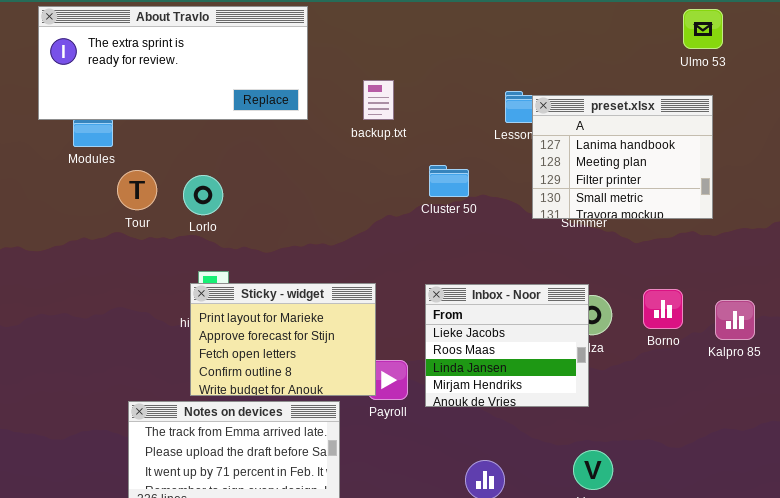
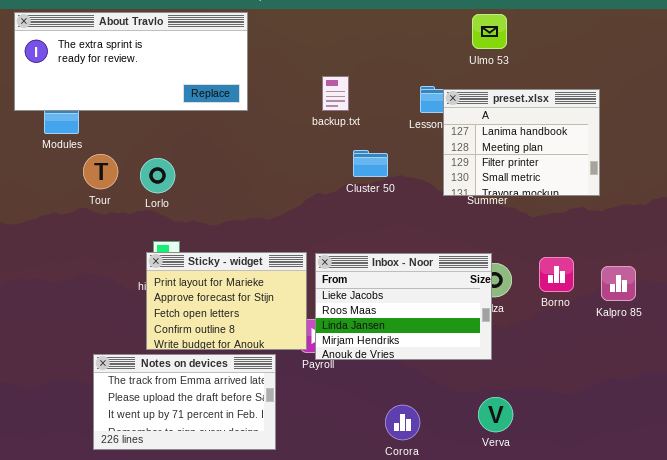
Ulmo 53: [683,9,723,49] -> [472,14,507,49], moved
backup.txt: [363,80,394,120] -> [322,76,349,111], moved
Inbox - Noor: [425,284,589,407] -> [315,253,492,360], resized

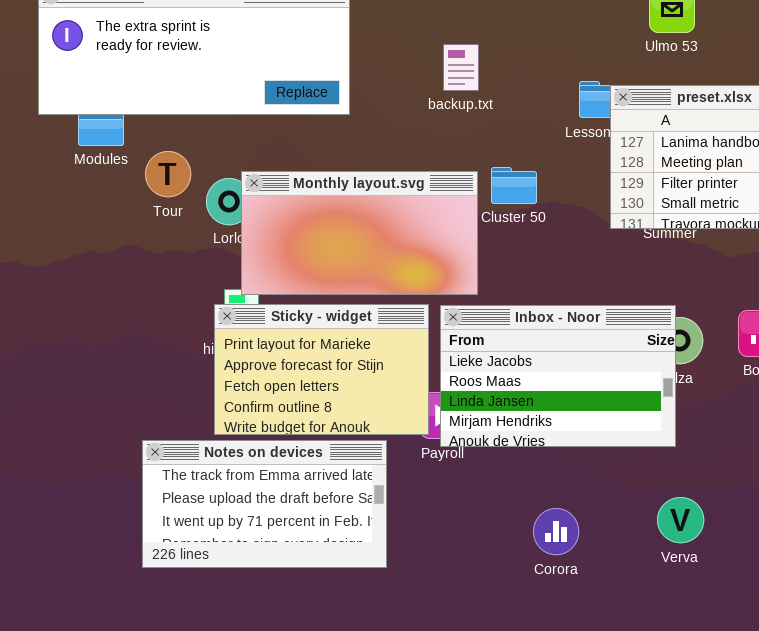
backup.txt: [322,76,349,111] -> [443,44,479,91], moved
Monthly layout.svg: none -> [241,171,478,295], opened
Tour: [83,154,118,189] -> [145,151,191,197], moved

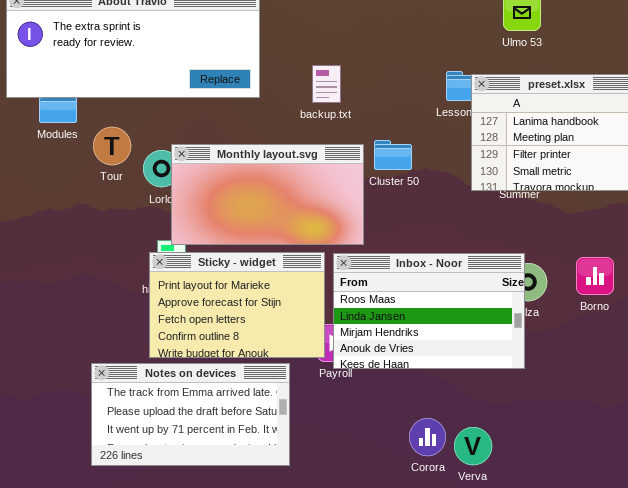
backup.txt: [443,44,479,91] -> [312,65,341,103], moved
Inbox - Noor: [440,305,676,447] -> [333,253,525,369], scrolled down 1 row
Verva: [657,497,704,543] -> [454,427,492,465], moved

